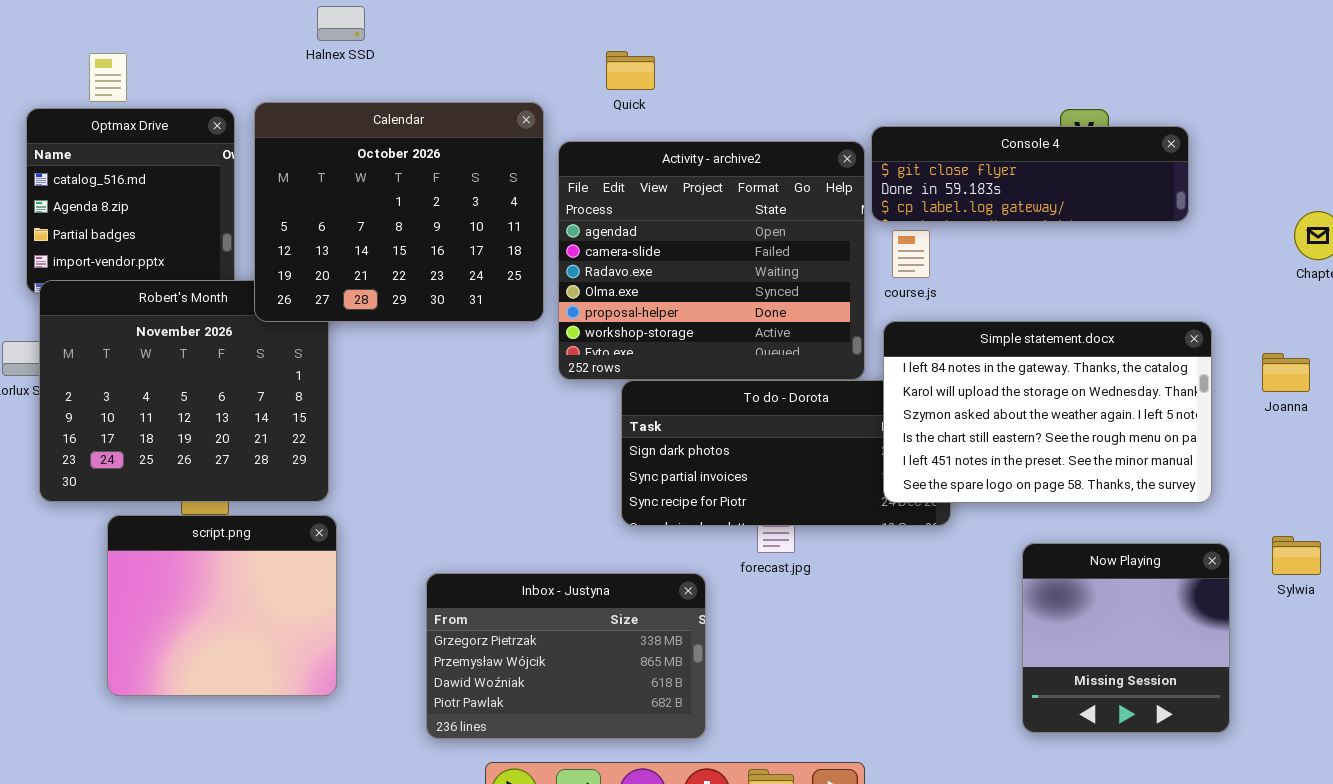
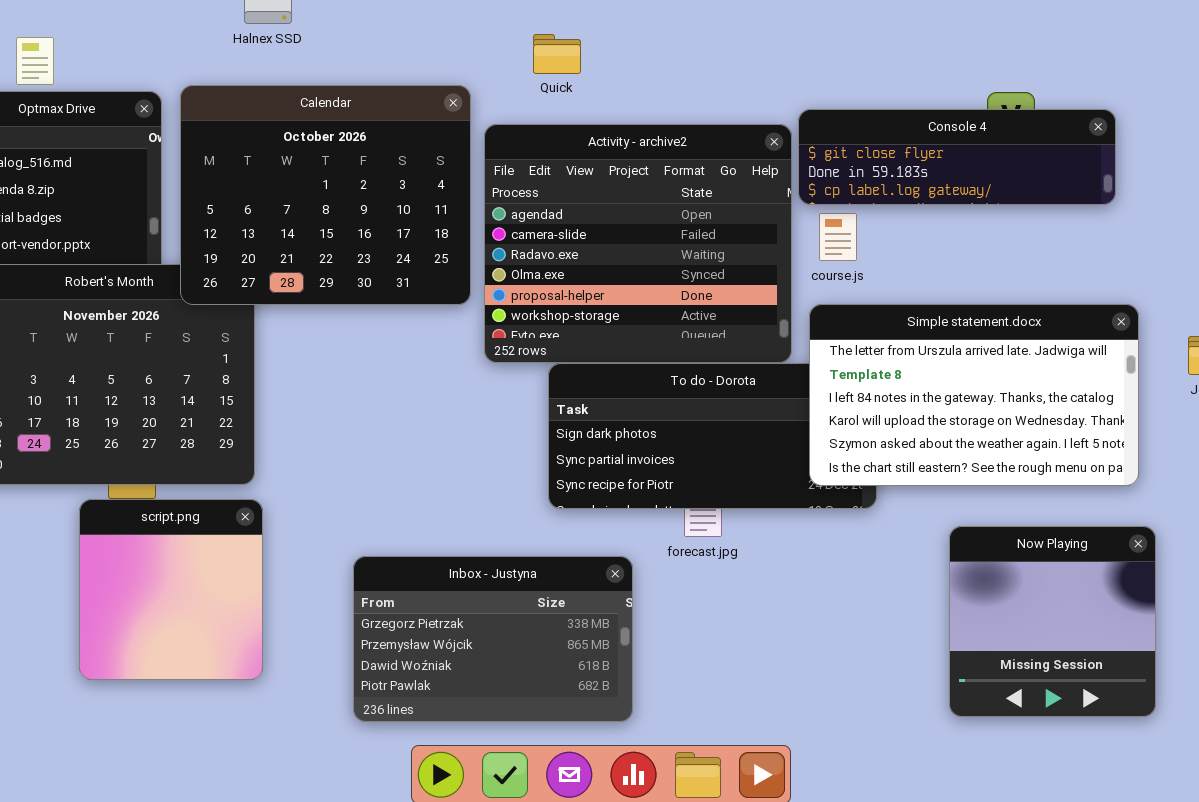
Simple statement.docx: [883,321,1212,503] -> [809,304,1139,486], scrolled up 2 rows
script.png: [107,515,337,696] -> [79,499,263,680], resized

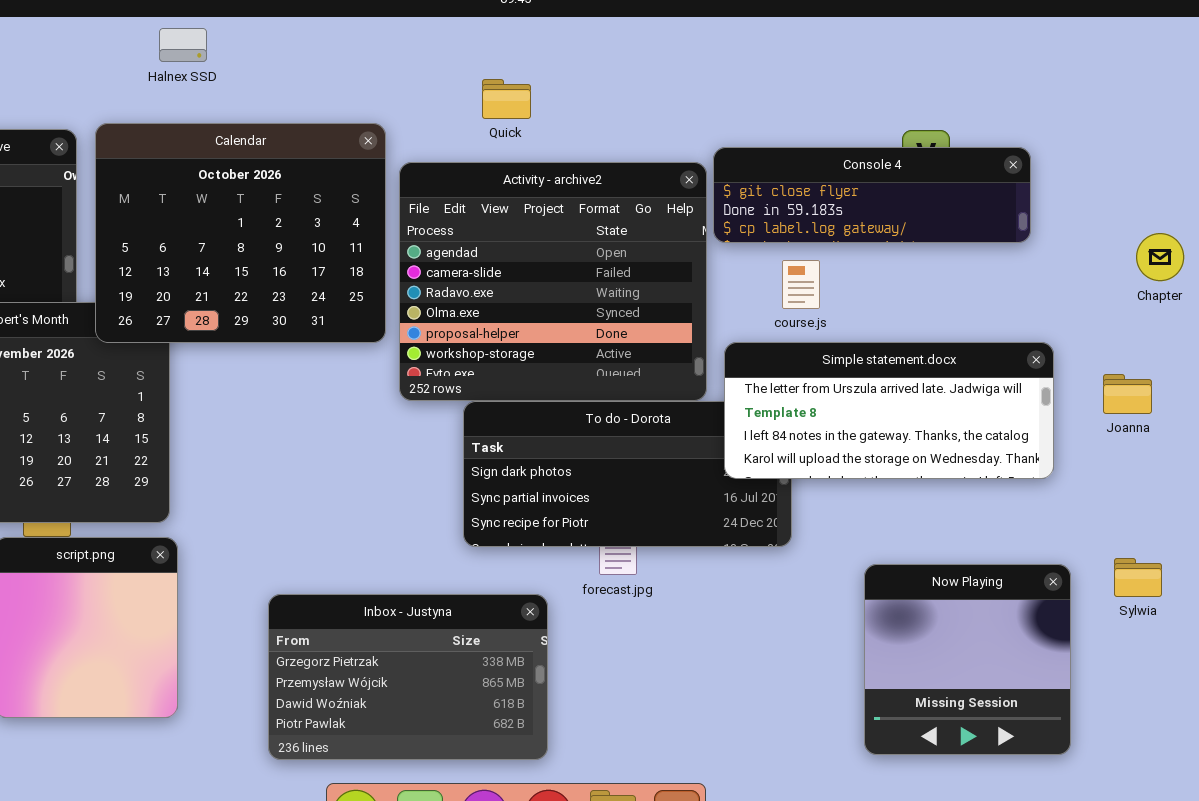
Quick: [533,34,581,74] -> [482,79,531,119], moved
course.js: [819,213,857,261] -> [782,260,820,309], moved
Simple statement.docx: [809,304,1139,486] -> [724,342,1054,479], resized

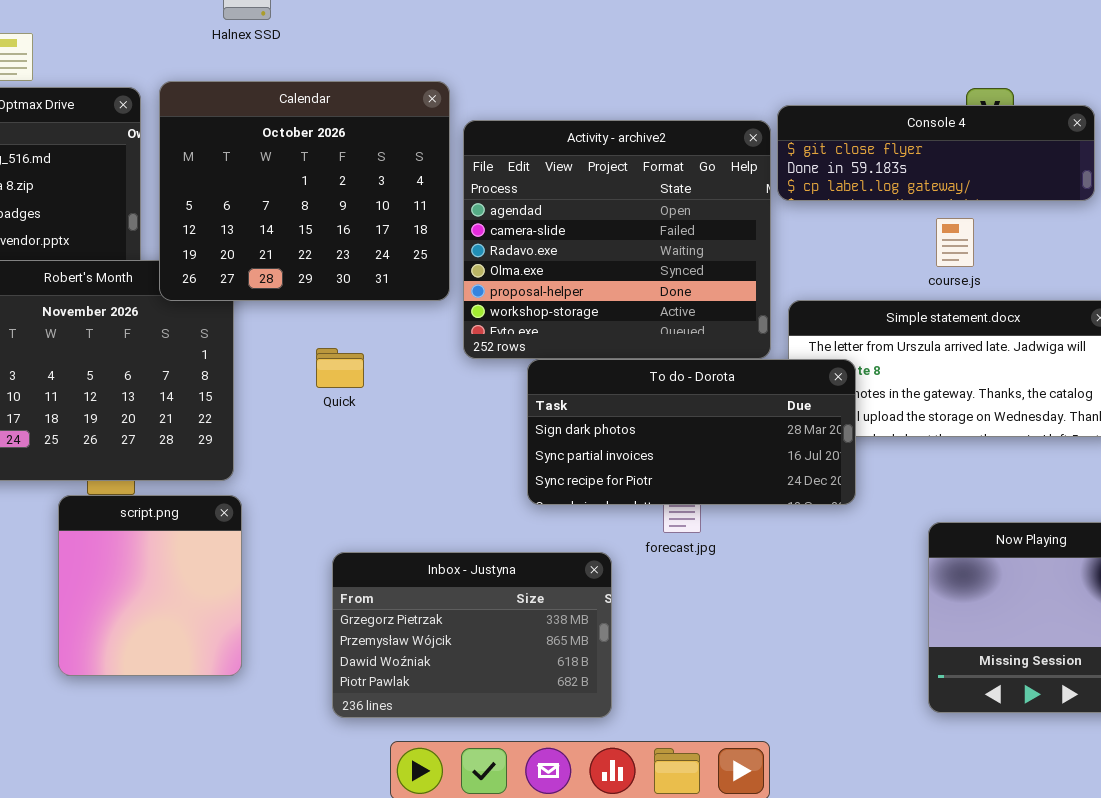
Quick: [482,79,531,119] -> [316,348,364,388], moved
course.js: [782,260,820,309] -> [936,218,974,267], moved
To do - Dorota: [463,401,792,547] -> [527,359,856,505], raised

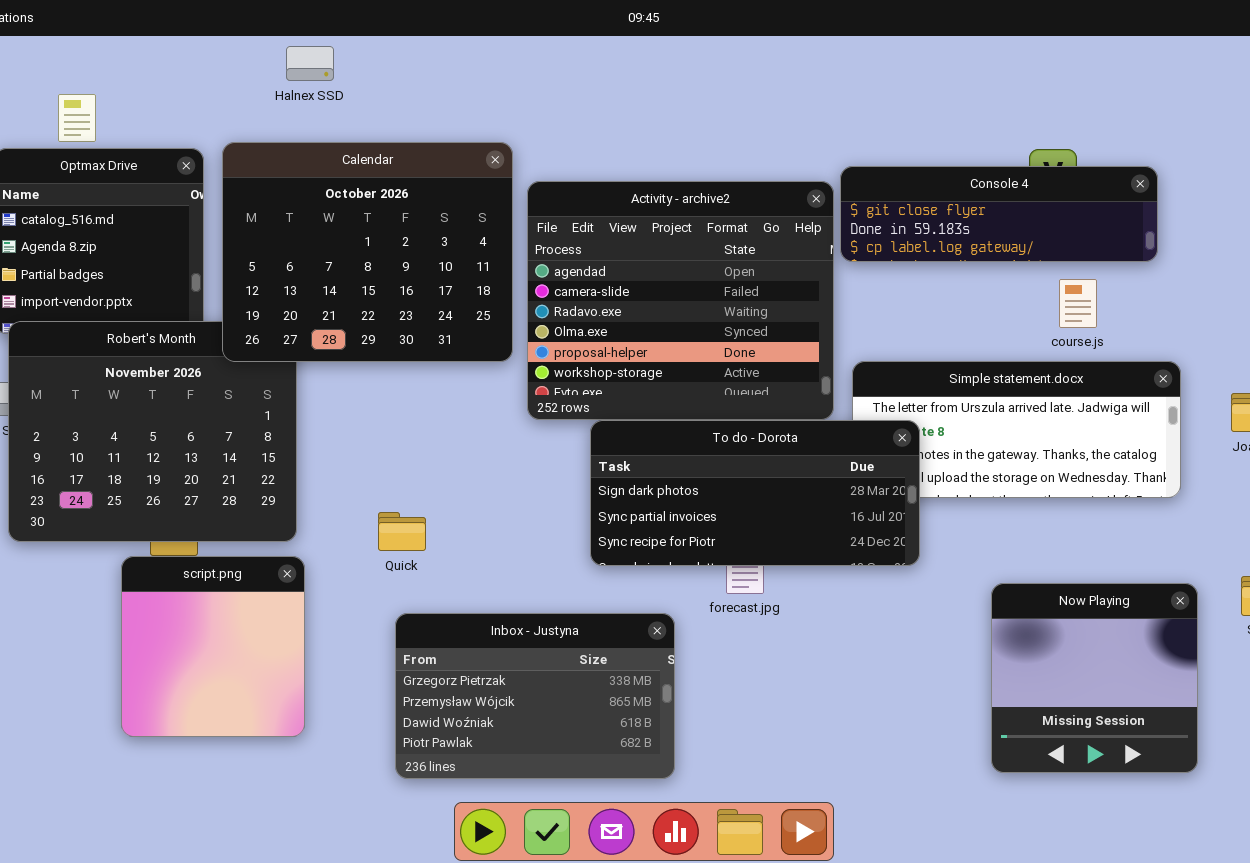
course.js: [936,218,974,267] -> [1059,279,1097,328], moved
Quick: [316,348,364,388] -> [378,512,426,551], moved

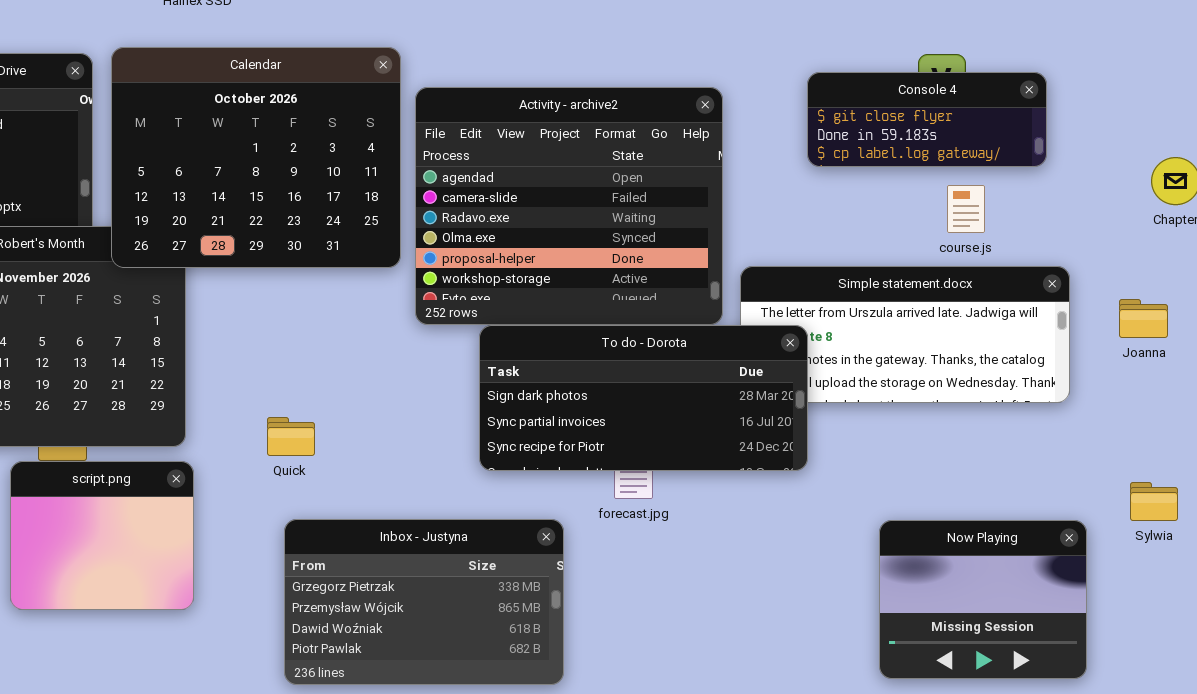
Console 4: [840,166,1158,262] -> [807,72,1047,167], resized
script.png: [121,556,305,737] -> [10,461,194,610], resized
Now Playing: [991,583,1198,773] -> [879,520,1087,679], resized

